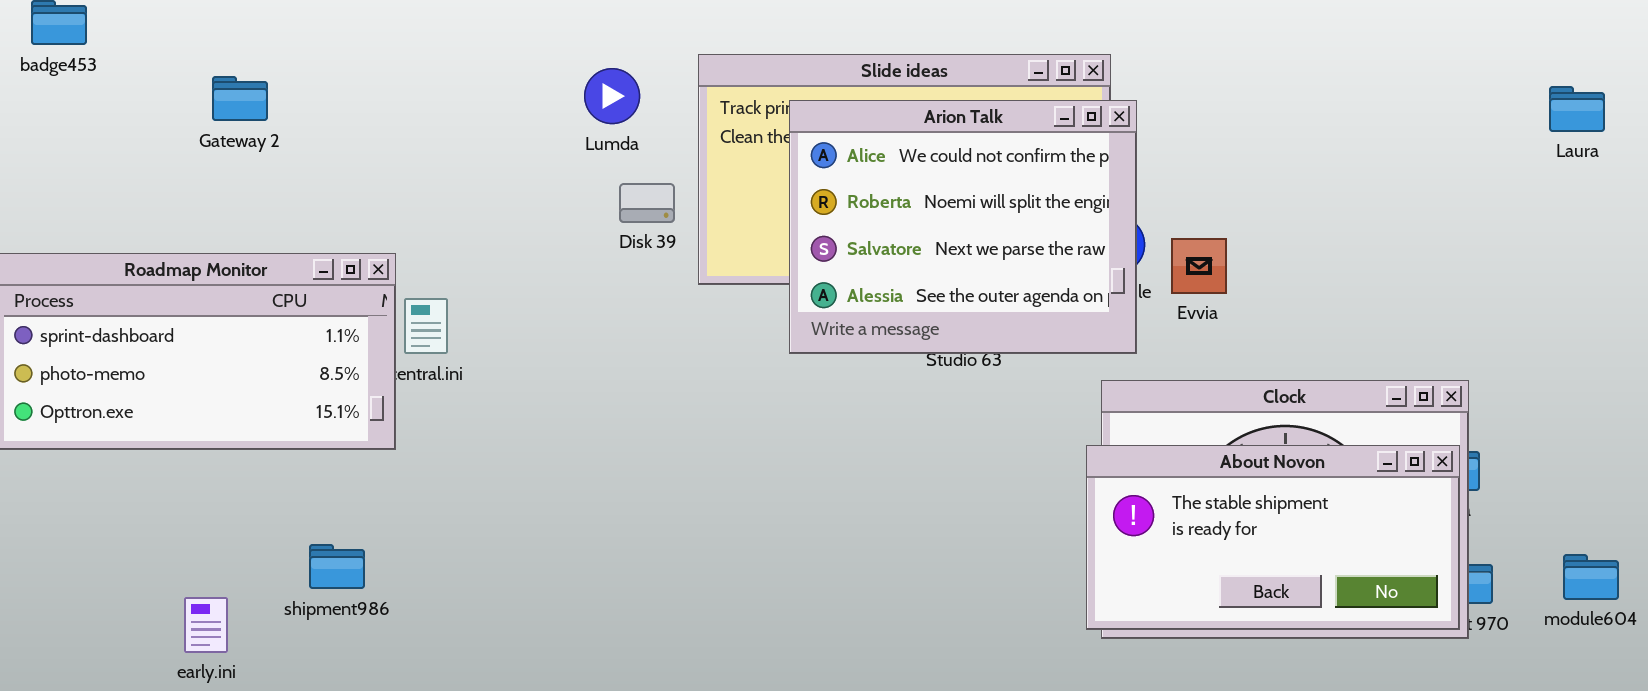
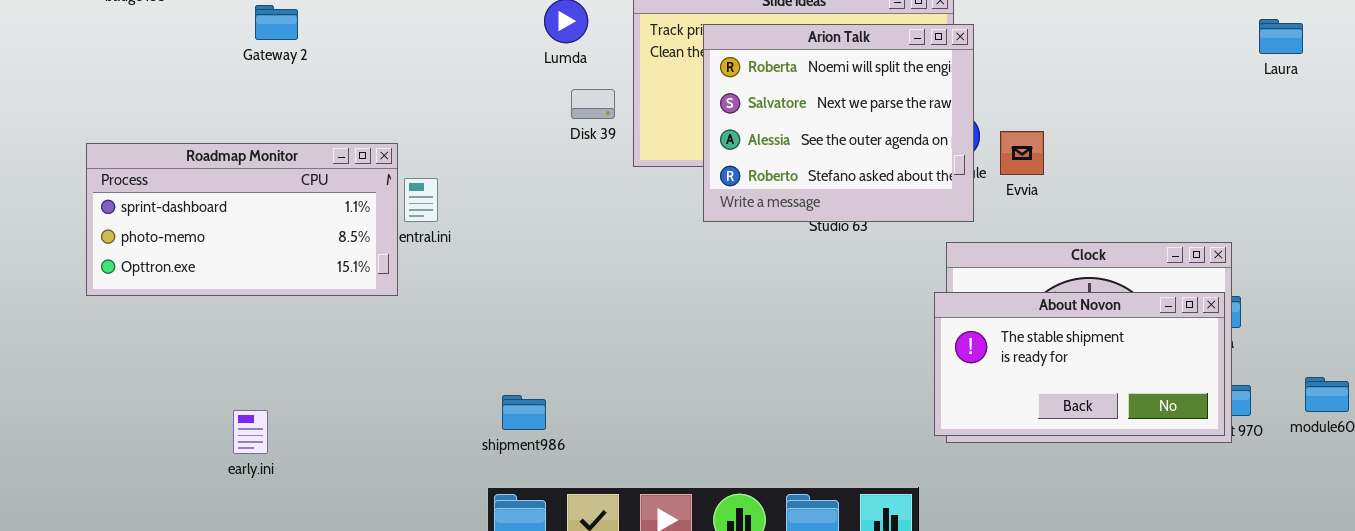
Laura: [1549,86,1605,132] -> [1259,19,1303,54], moved
Arion Talk: [789,100,1137,354] -> [703,24,974,222], scrolled down 1 row
shipment986: [309,544,365,589] -> [502,395,546,430], moved

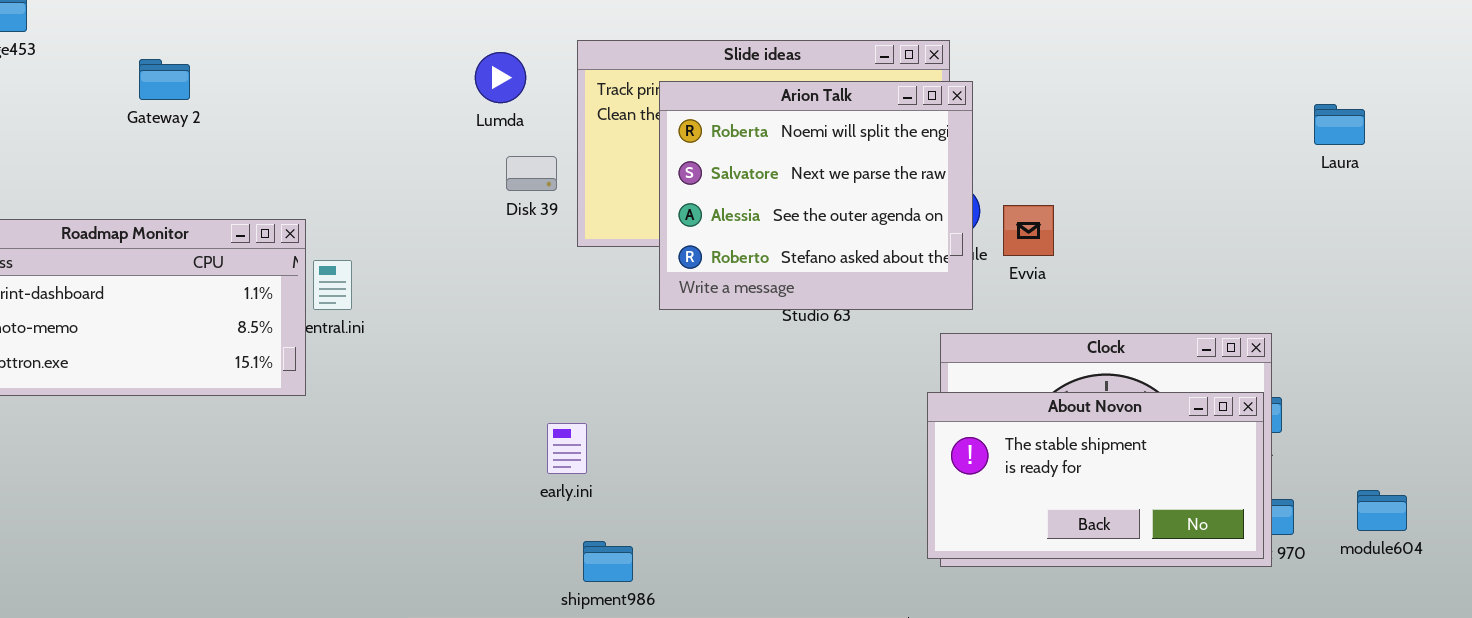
Laura: [1259,19,1303,54] -> [1314,104,1365,145], moved
shipment986: [502,395,546,430] -> [583,541,633,582], moved
early.ini: [233,410,268,454] -> [547,423,587,474], moved

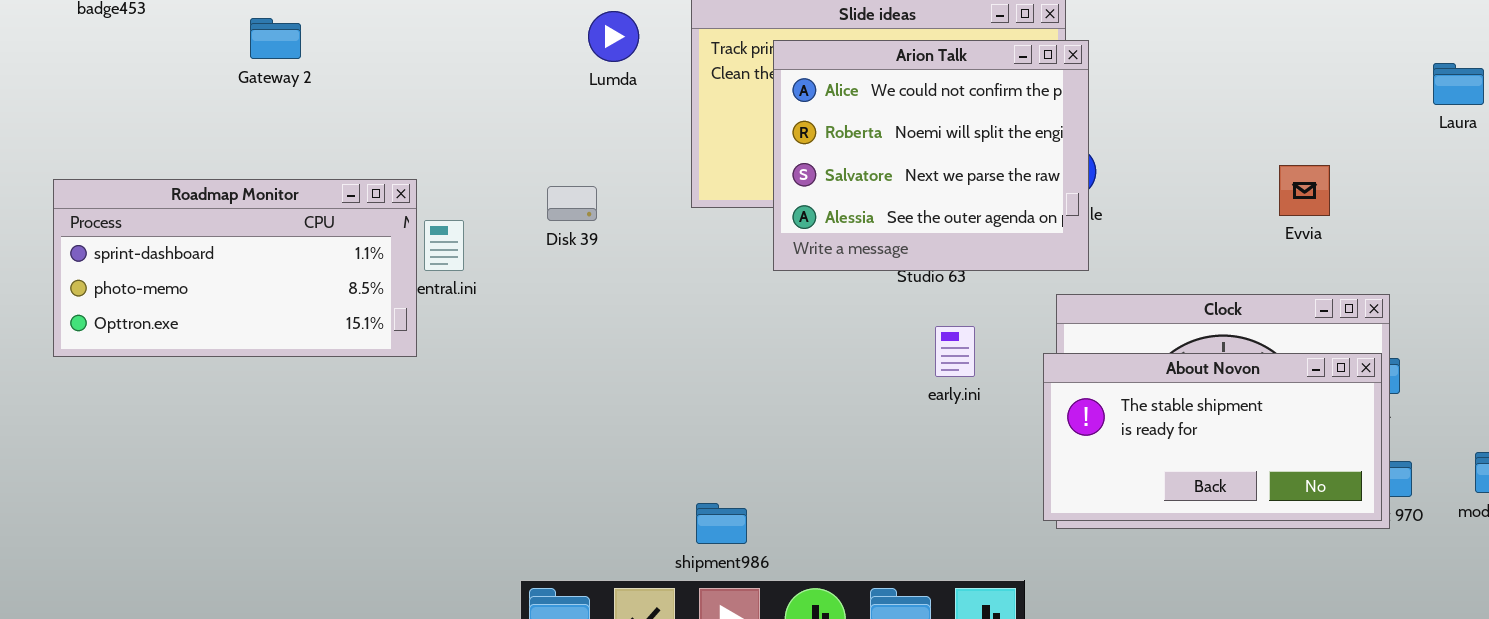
Arion Talk: [659,81,973,310] -> [773,40,1089,271], scrolled up 1 row
Disk 39: [506,156,557,191] -> [547,186,597,221], moved
Evvia: [1003,205,1054,256] -> [1279,165,1330,216], moved
early.ini: [547,423,587,474] -> [935,326,975,377], moved

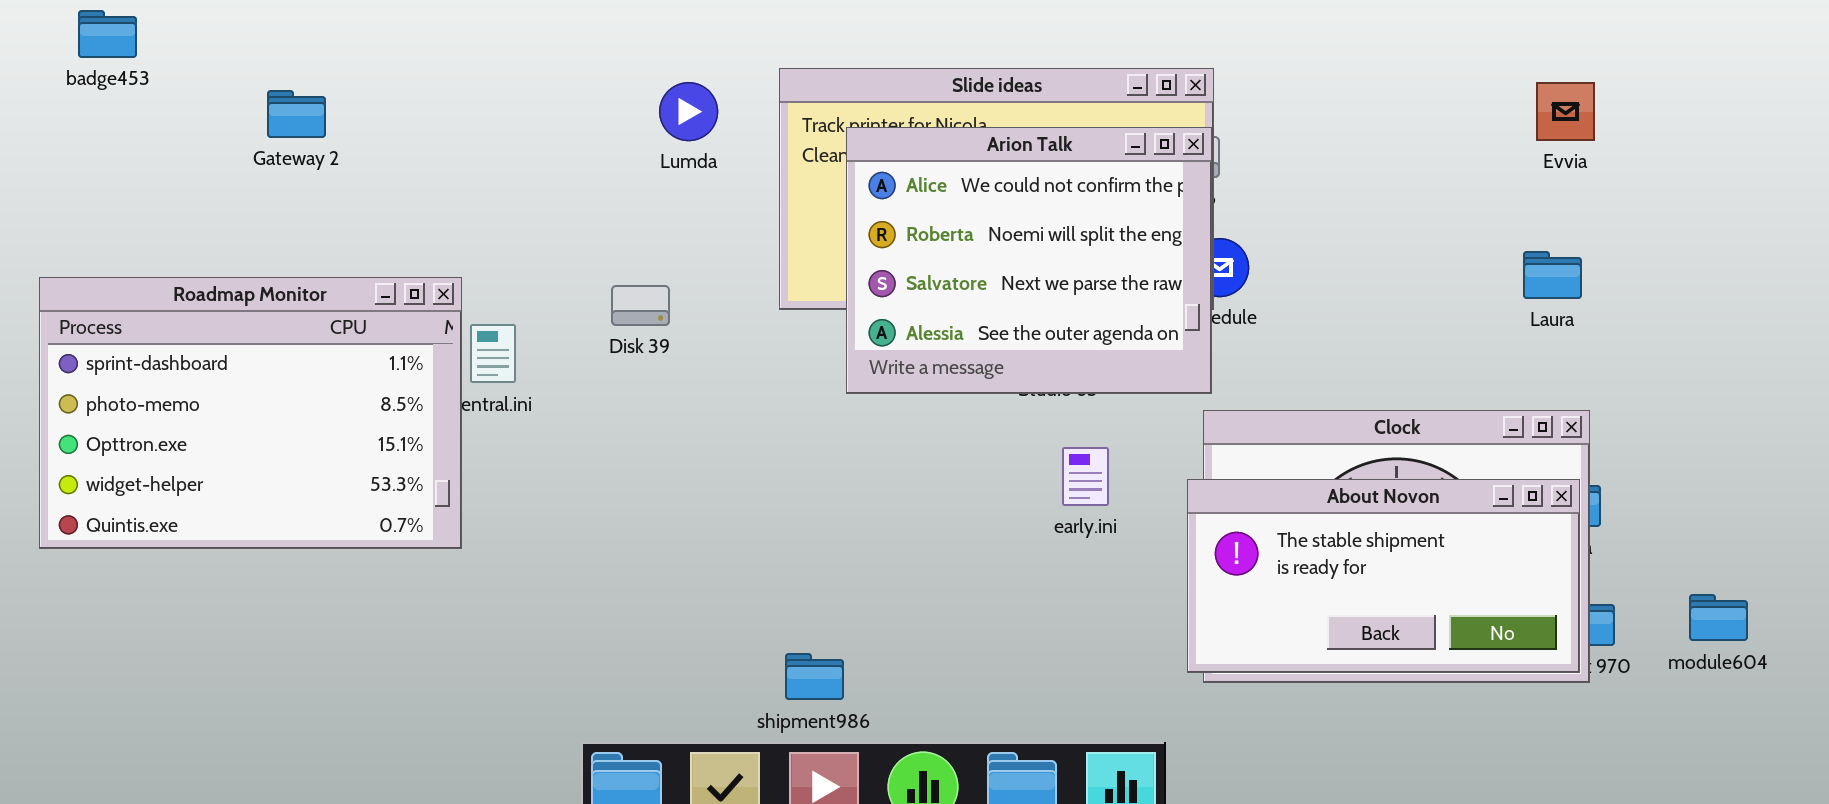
Arion Talk: [773,40,1089,271] -> [846,127,1212,394], moved
Laura: [1433,63,1484,105] -> [1523,251,1582,299], moved
Evvia: [1279,165,1330,216] -> [1536,82,1595,141], moved
Roadmap Monitor: [53,179,417,357] -> [39,277,462,549], resized

